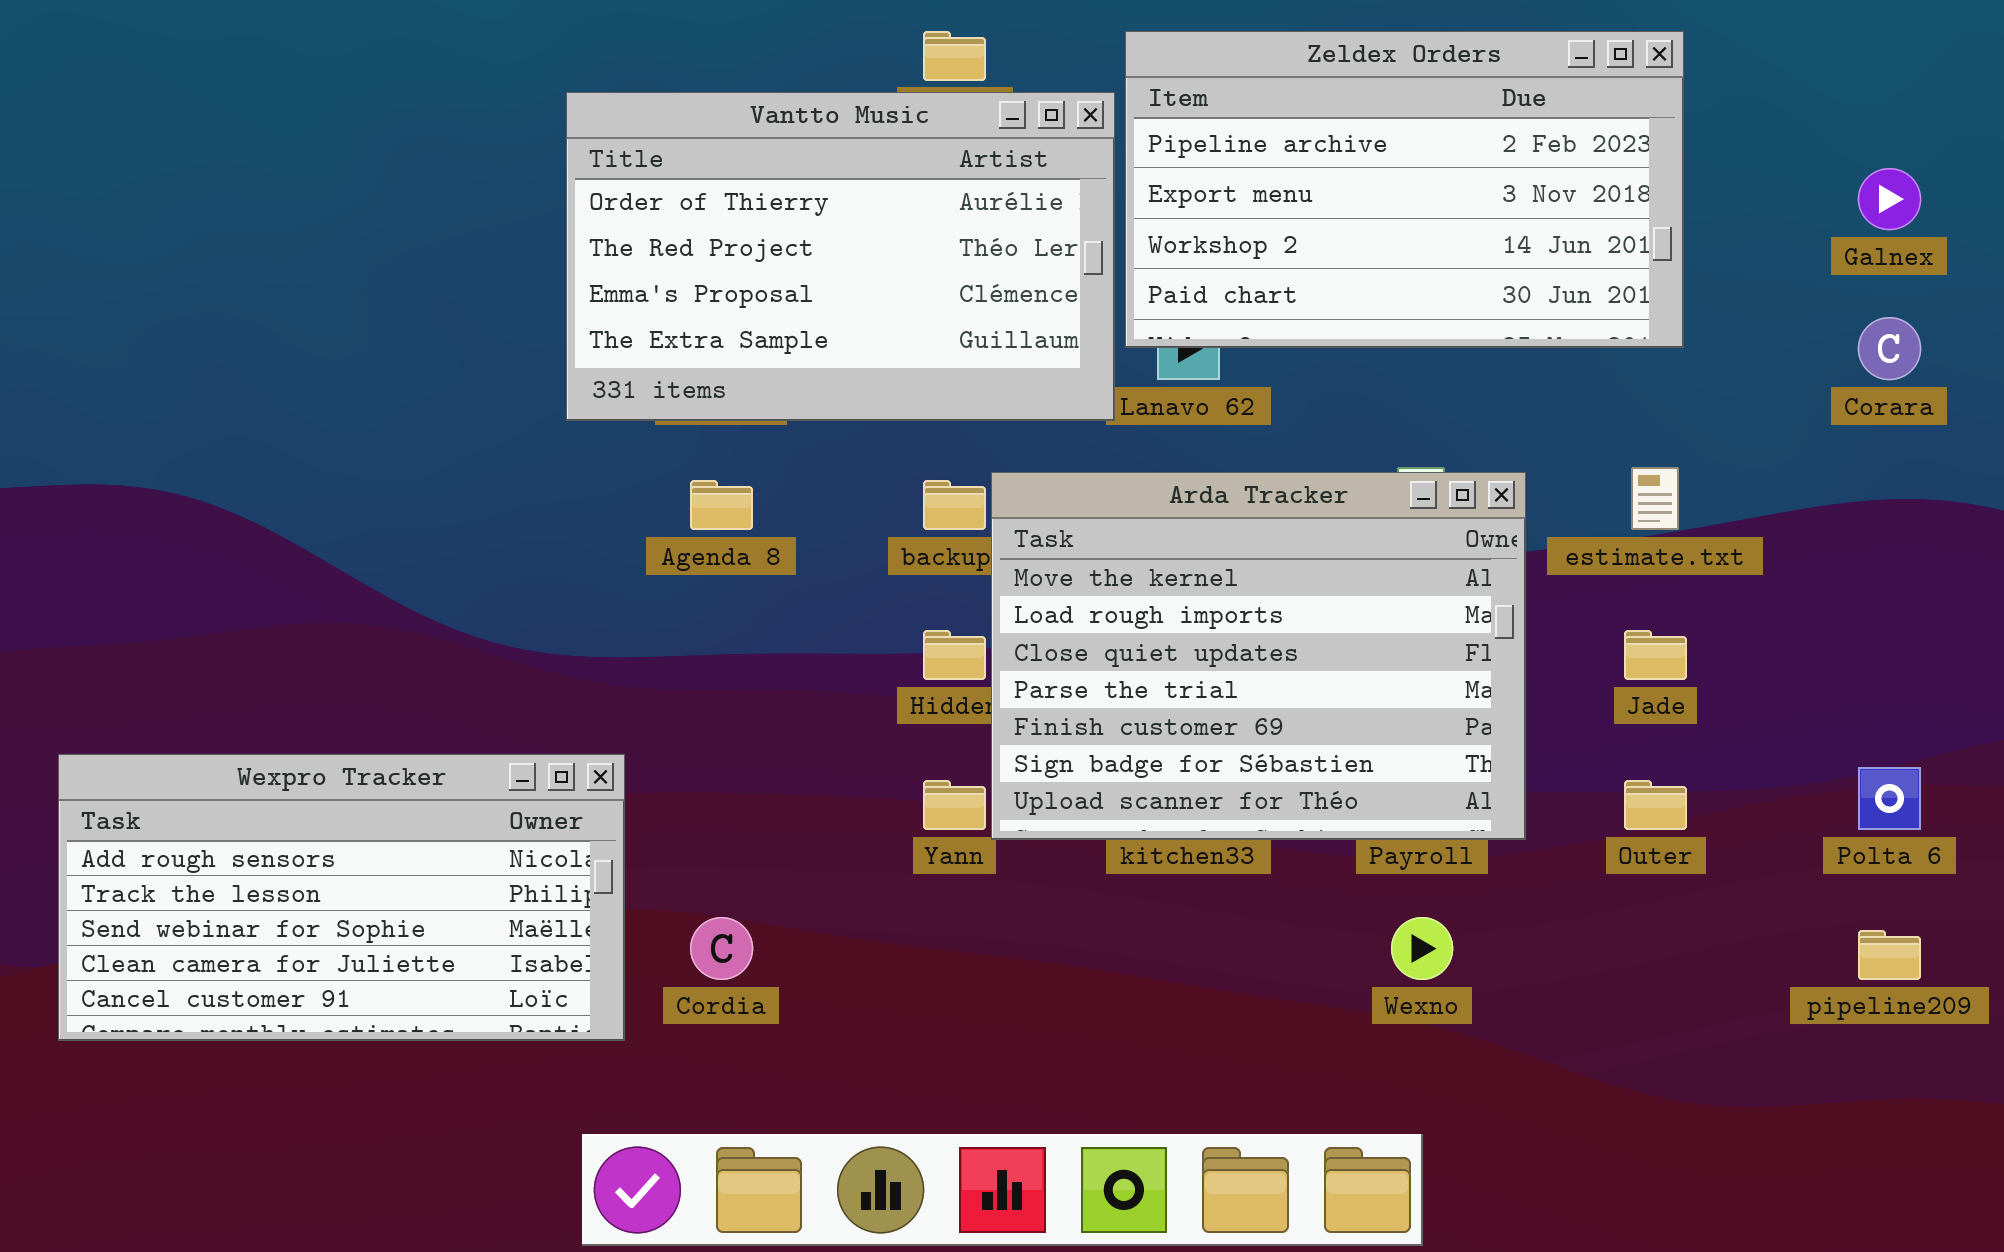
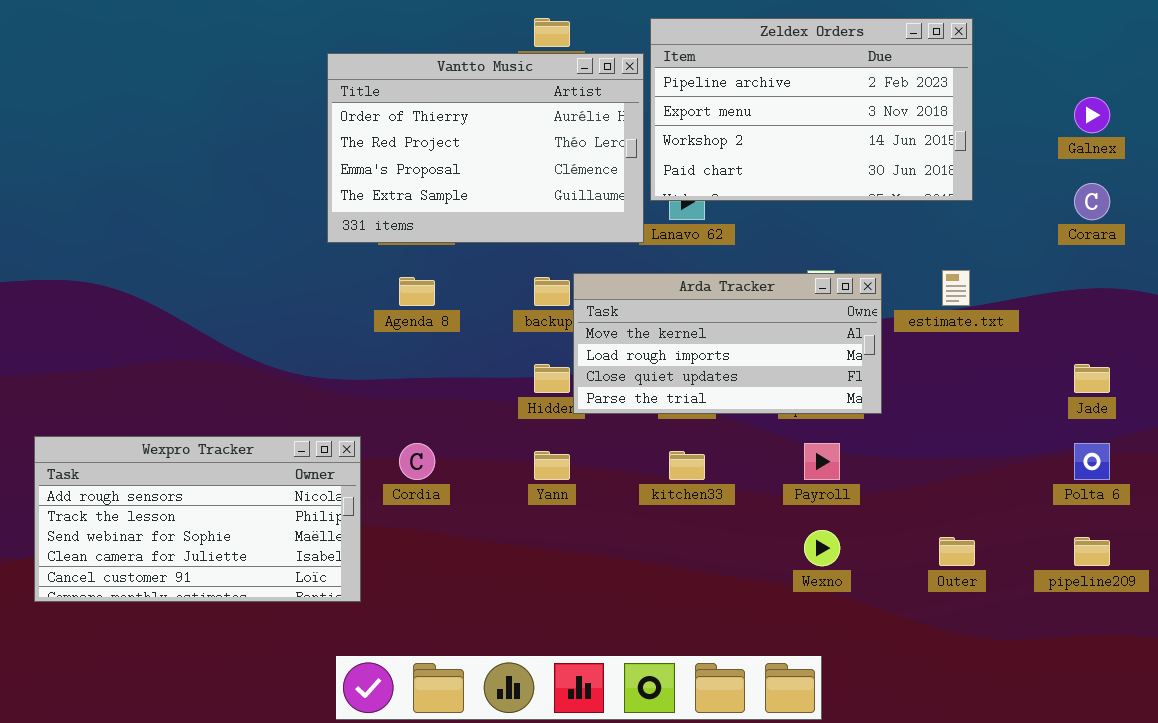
Arda Tracker: [991,472,1526,840] -> [573,273,882,414], resized
Jade: [1624,630,1687,680] -> [1074,364,1110,393], moved
Outer: [1624,780,1687,830] -> [939,537,975,566], moved
Cordia: [690,917,753,980] -> [399,443,435,480], moved

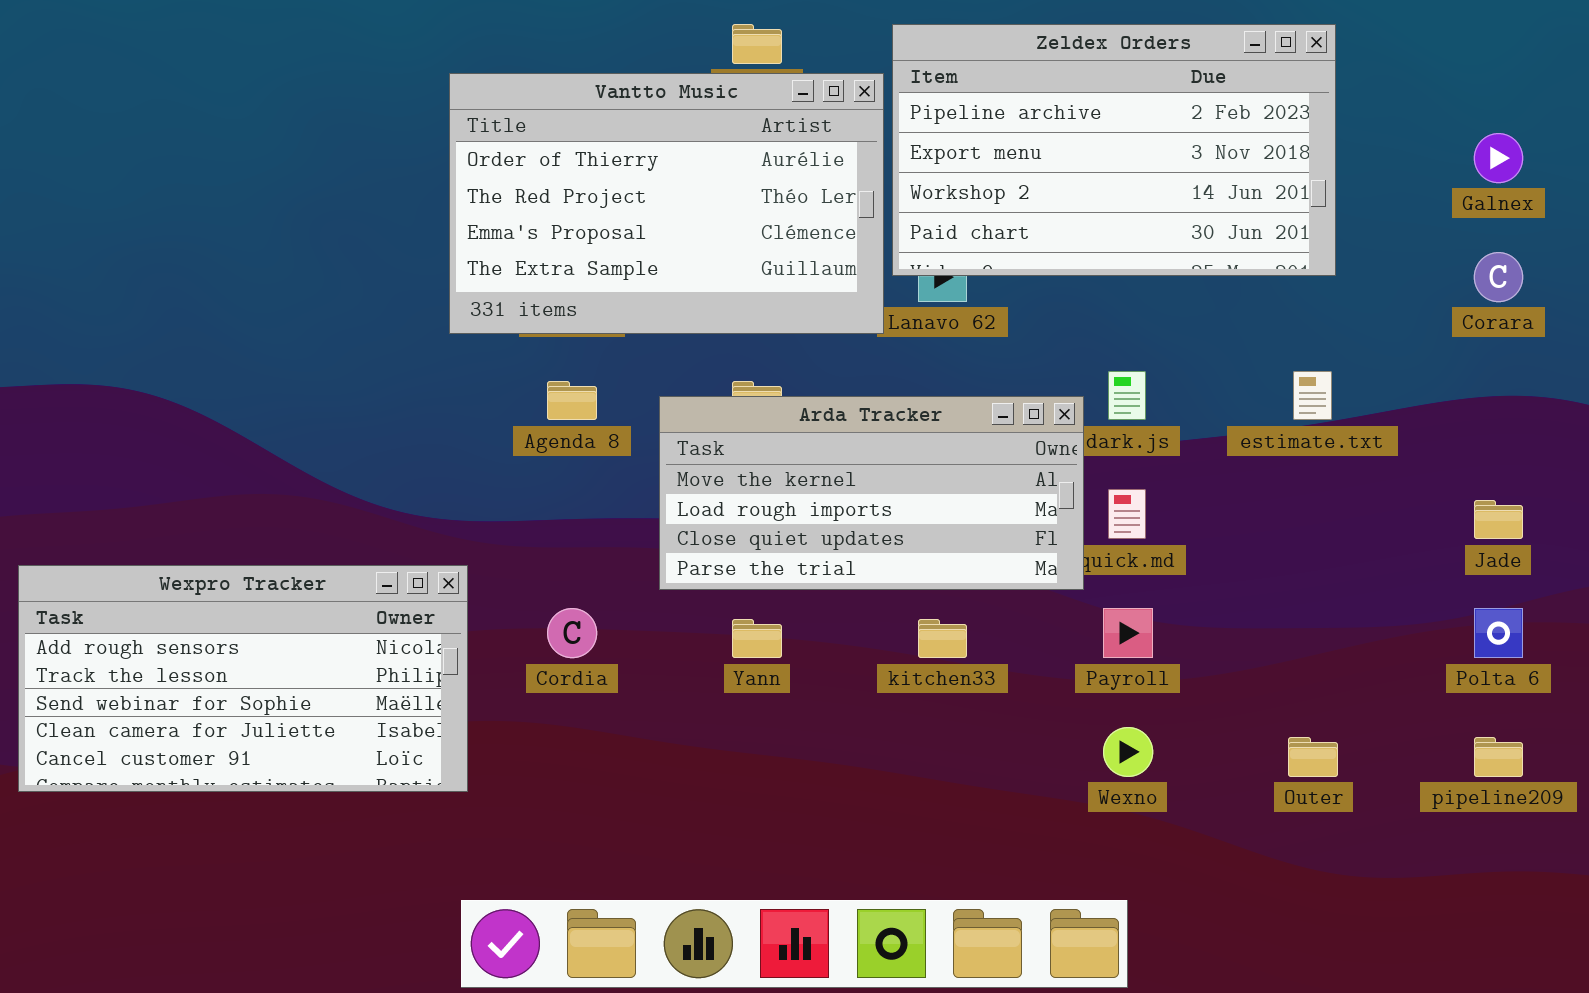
Arda Tracker: [573,273,882,414] -> [659,396,1084,590], moved
Wexpro Tracker: [34,436,361,602] -> [18,565,468,792], moved

